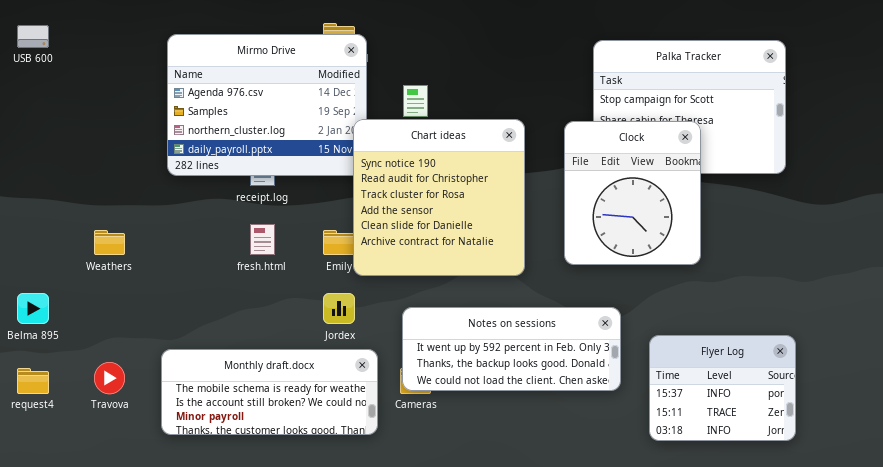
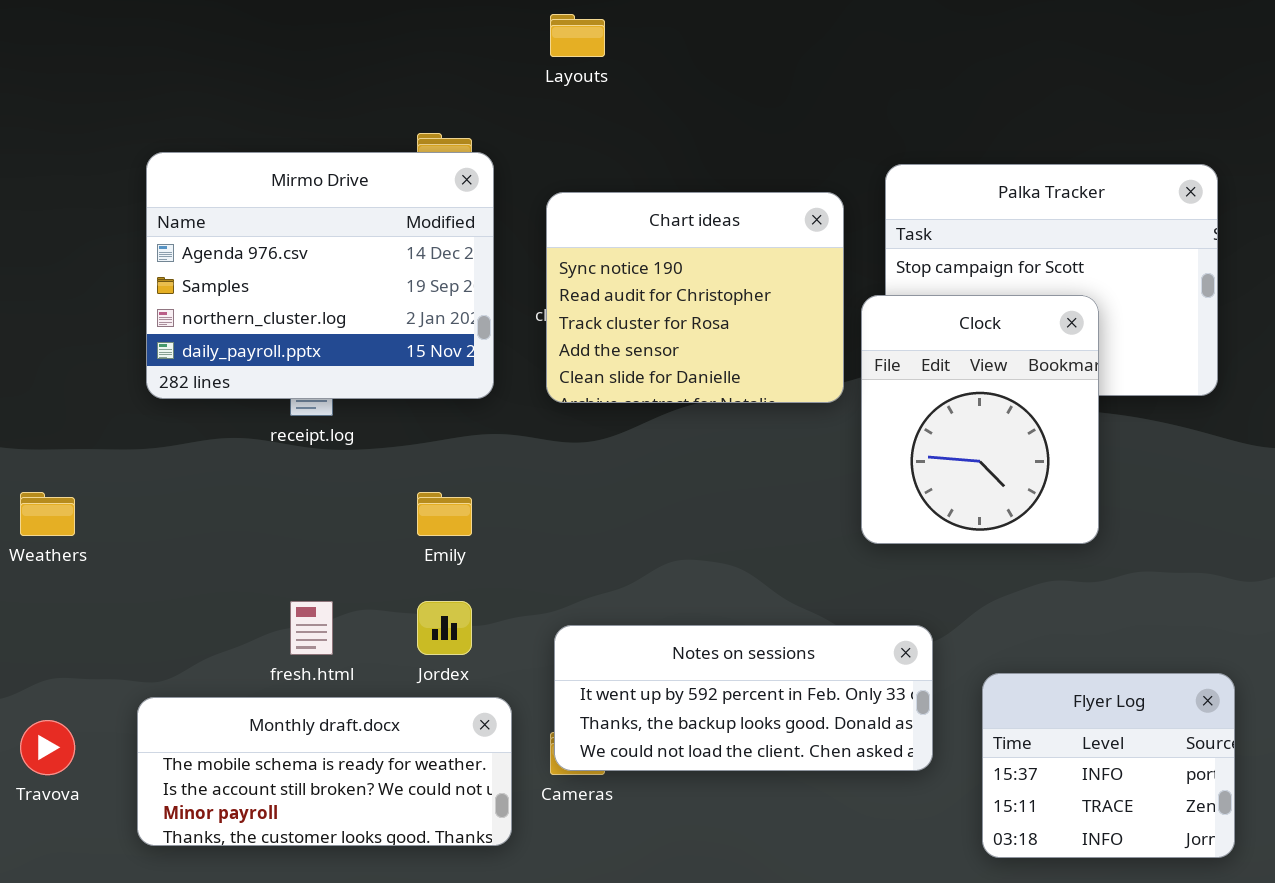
Chart ideas: [353,119,525,276] -> [546,192,844,403], moved, resized
Clock: [564,121,701,265] -> [861,295,1099,544], moved
fresh.html: [250,224,275,255] -> [290,601,333,655], moved

